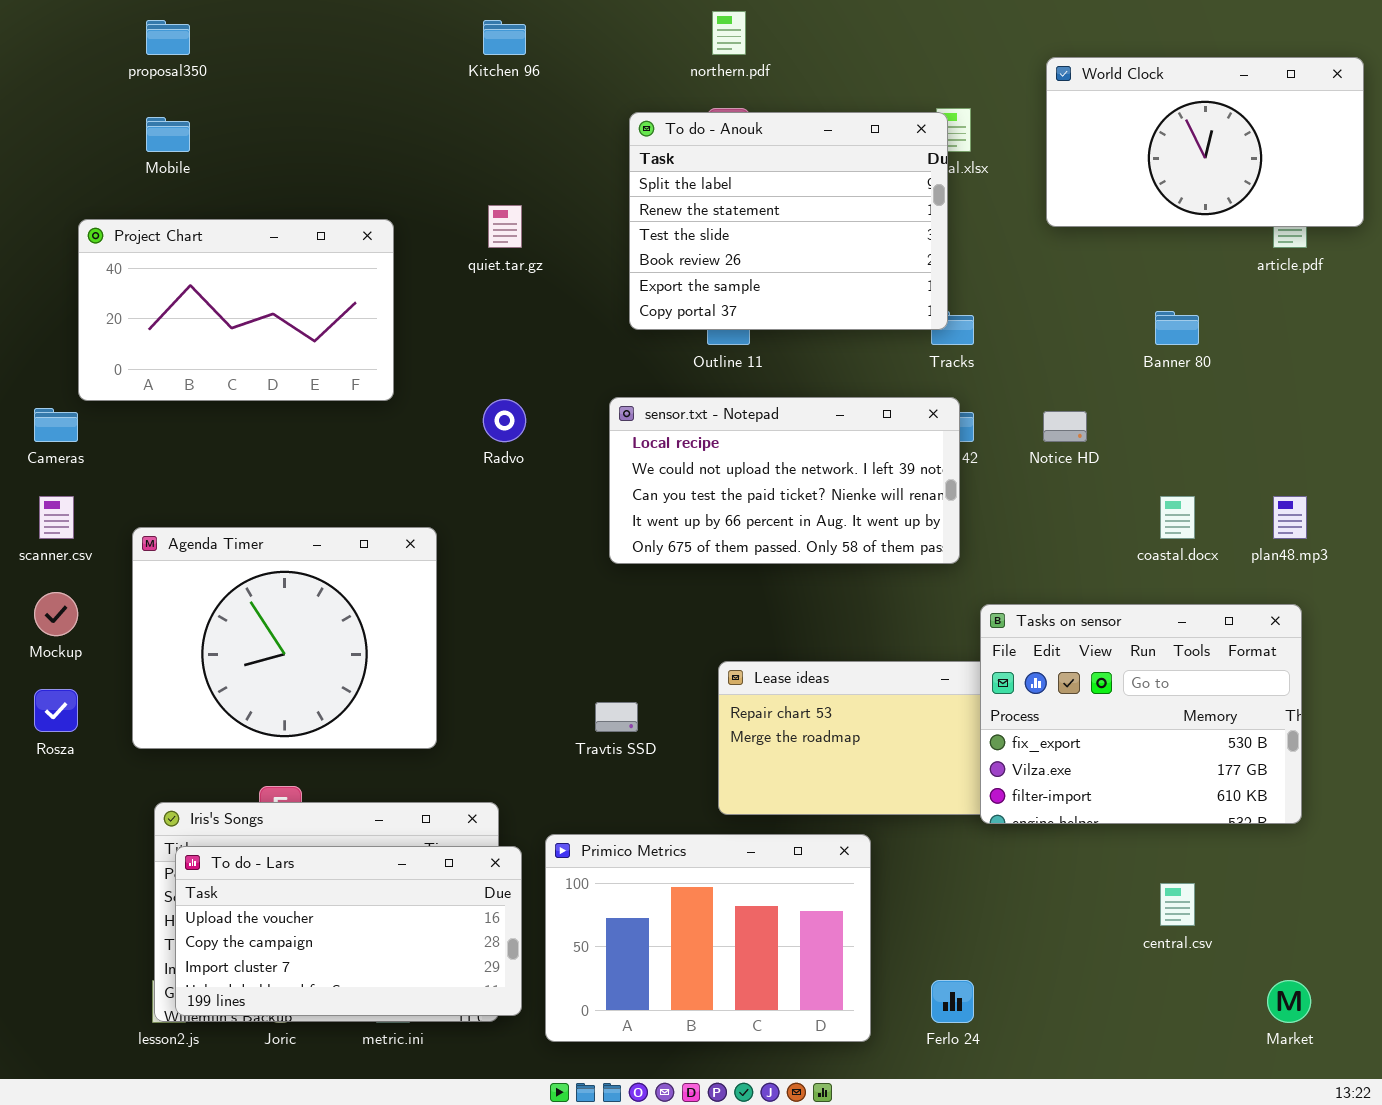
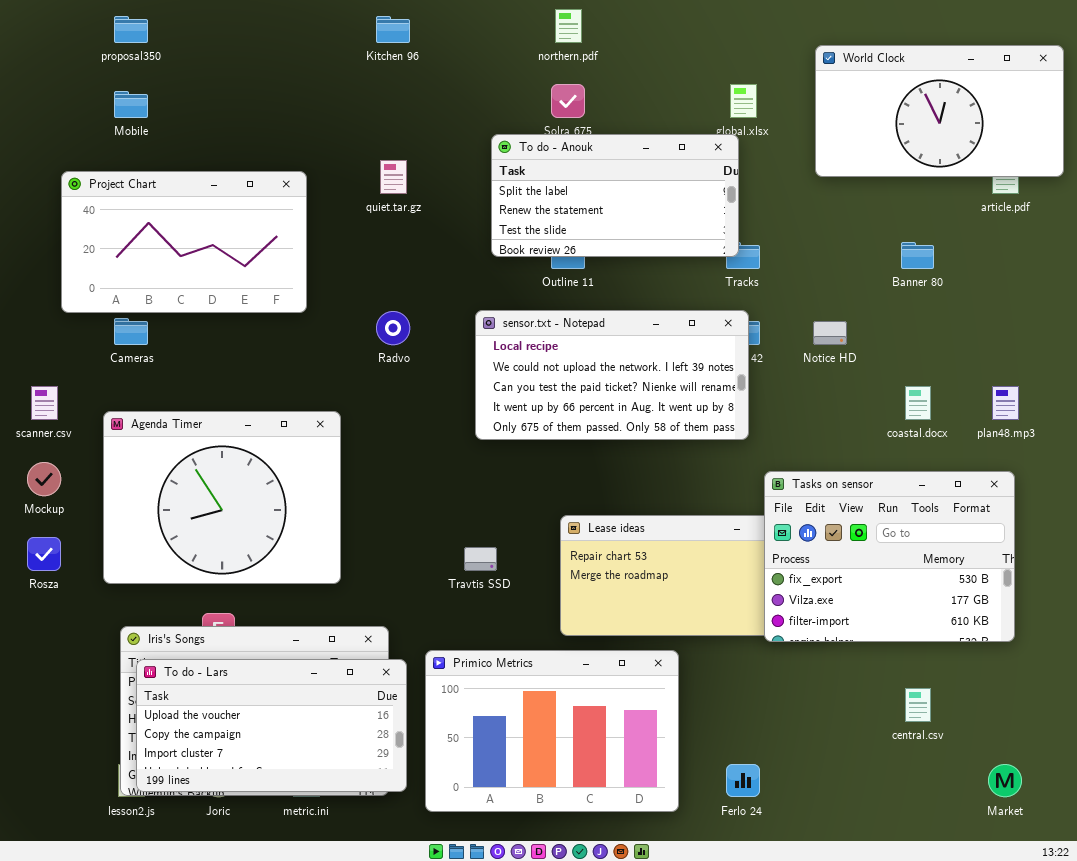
To do - Anouk: [629,112,948,330] -> [491,134,739,257], resized
Cameras: [34,408,78,442] -> [114,318,148,345], moved

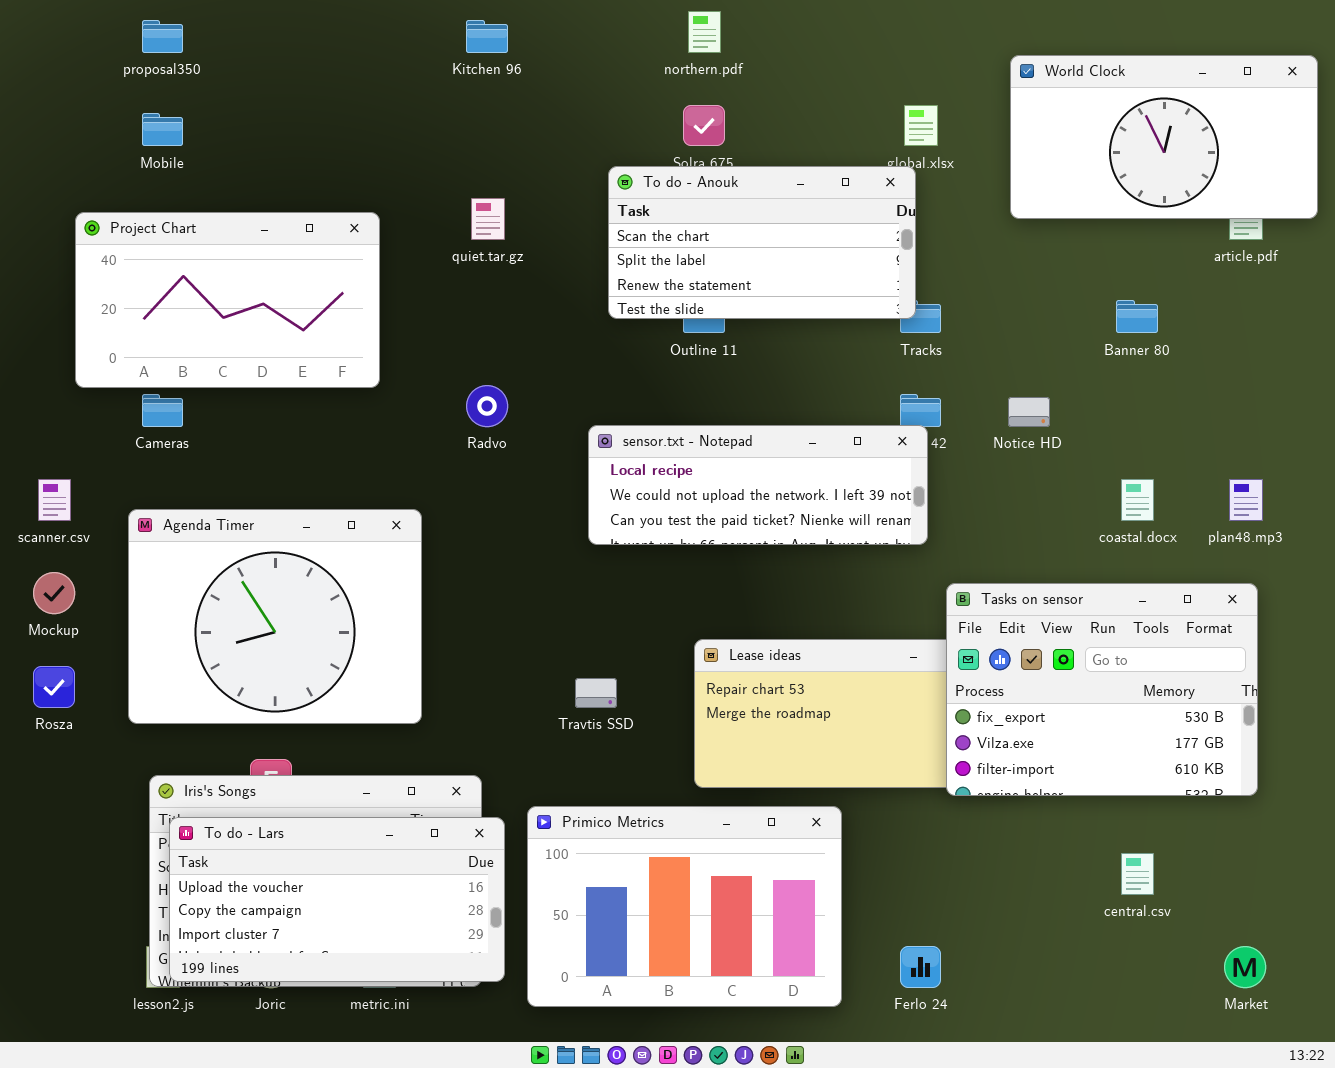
To do - Anouk: [491,134,739,257] -> [608,166,916,319], scrolled up 1 row
sensor.txt - Notepad: [475,310,749,440] -> [588,425,928,545], resized

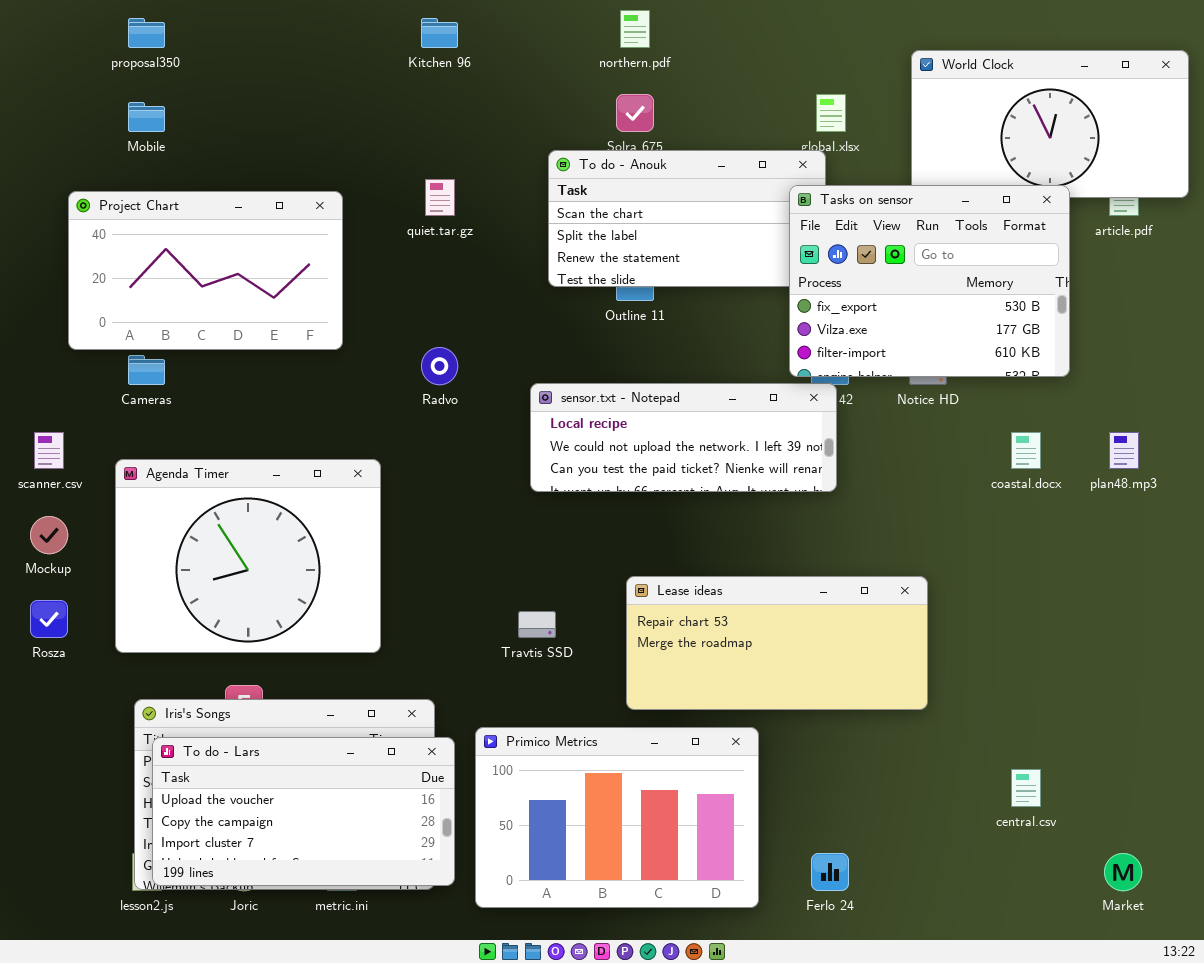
Tasks on sensor: [946,583,1258,796] -> [789,185,1070,377], moved

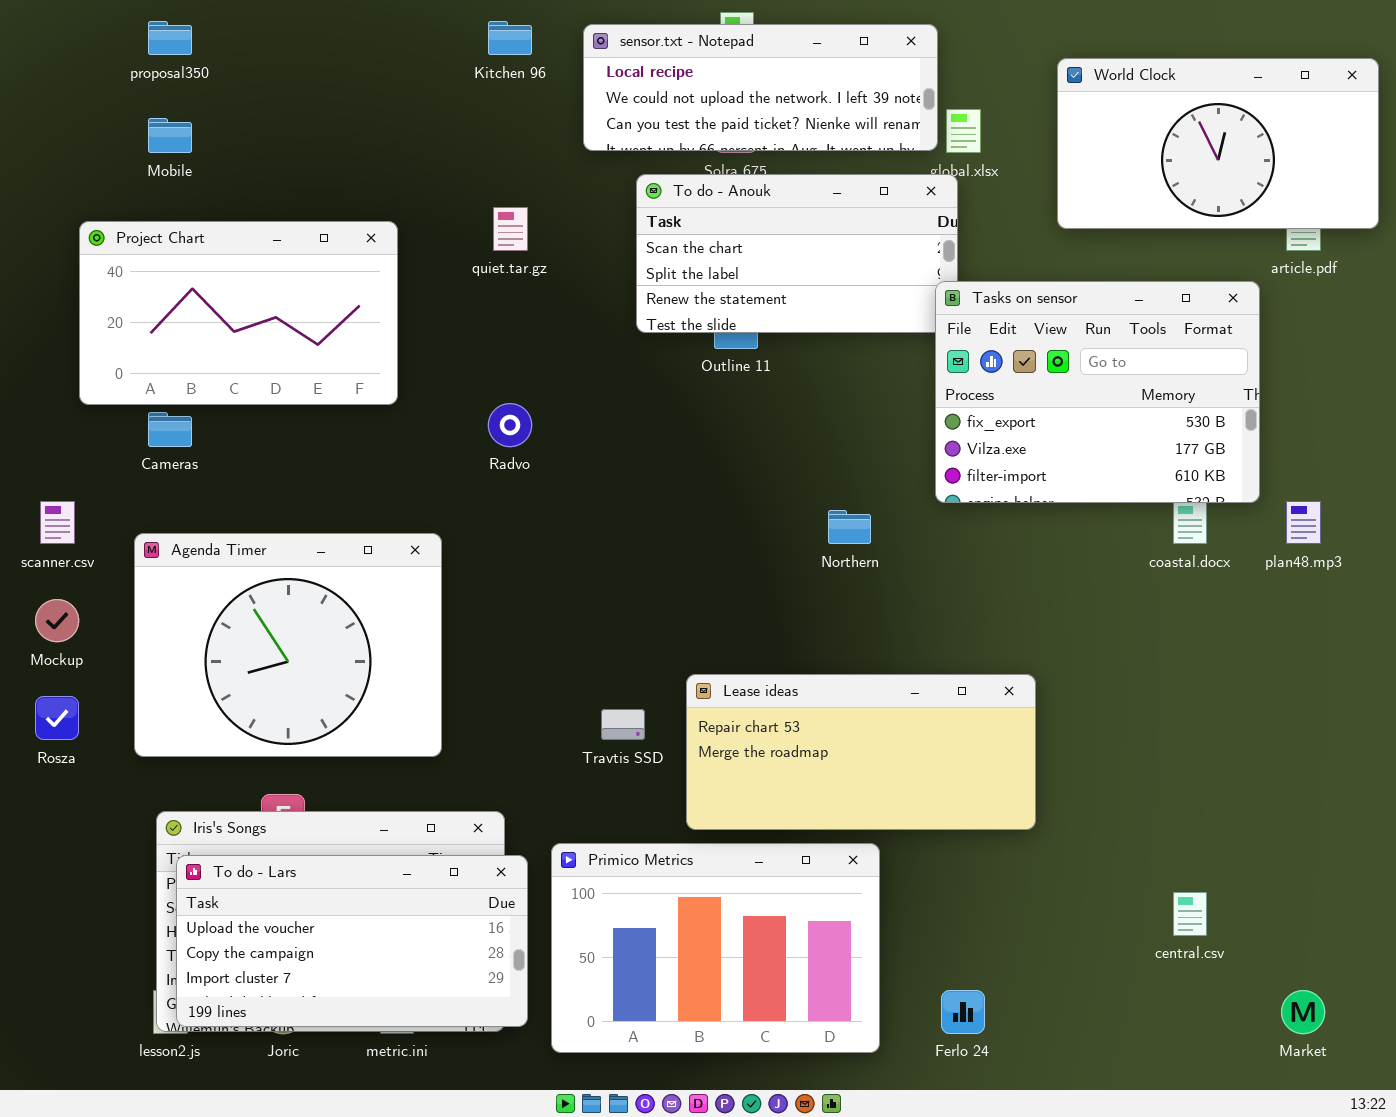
Tasks on sensor: [789,185,1070,377] -> [935,281,1260,503], moved
sensor.txt - Notepad: [530,383,837,492] -> [583,24,938,151], moved
Lease ideas: [626,576,928,710] -> [686,674,1036,830], moved

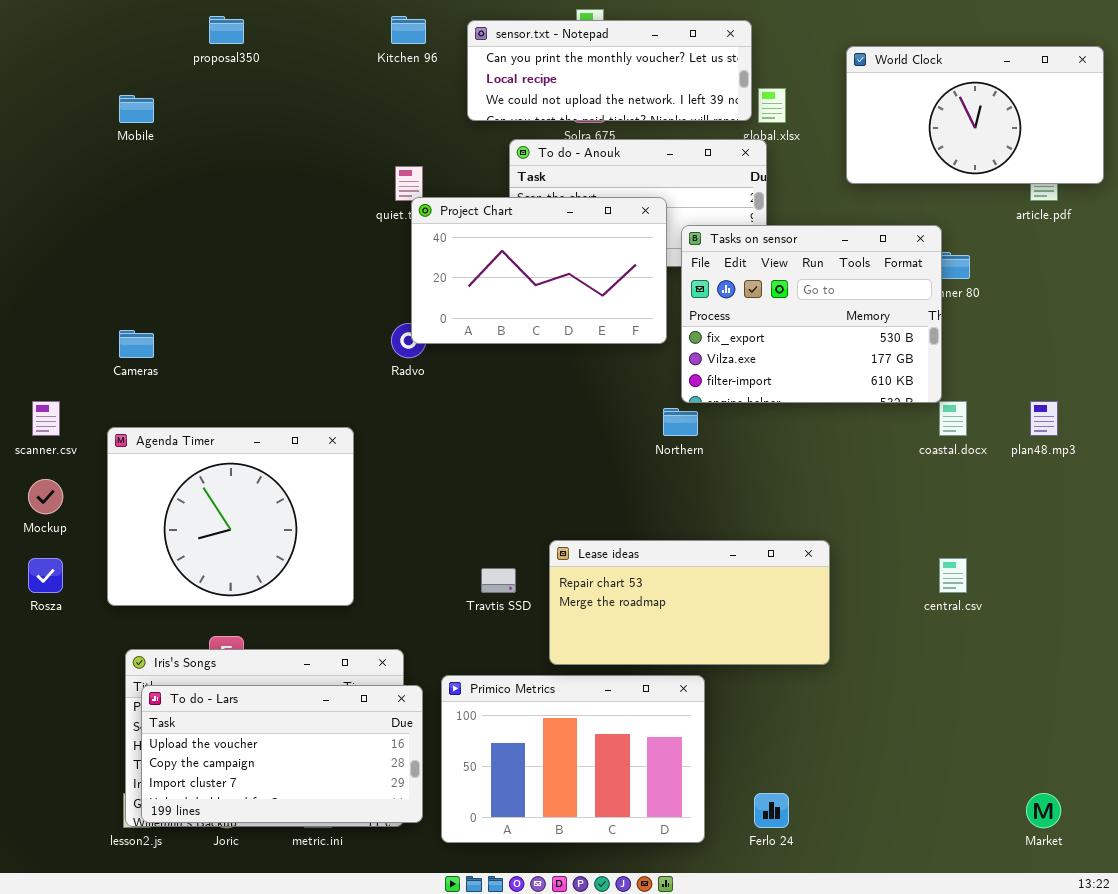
proposal350: [148,21,192,55] -> [209,16,244,44], moved
sensor.txt - Notepad: [583,24,938,151] -> [467,20,752,121], scrolled up 1 row
Project Chart: [79,221,398,405] -> [411,197,667,344], moved
Tasks on sensor: [935,281,1260,503] -> [681,225,942,403], moved
central.csv: [1173,892,1207,936] -> [939,558,967,593], moved

